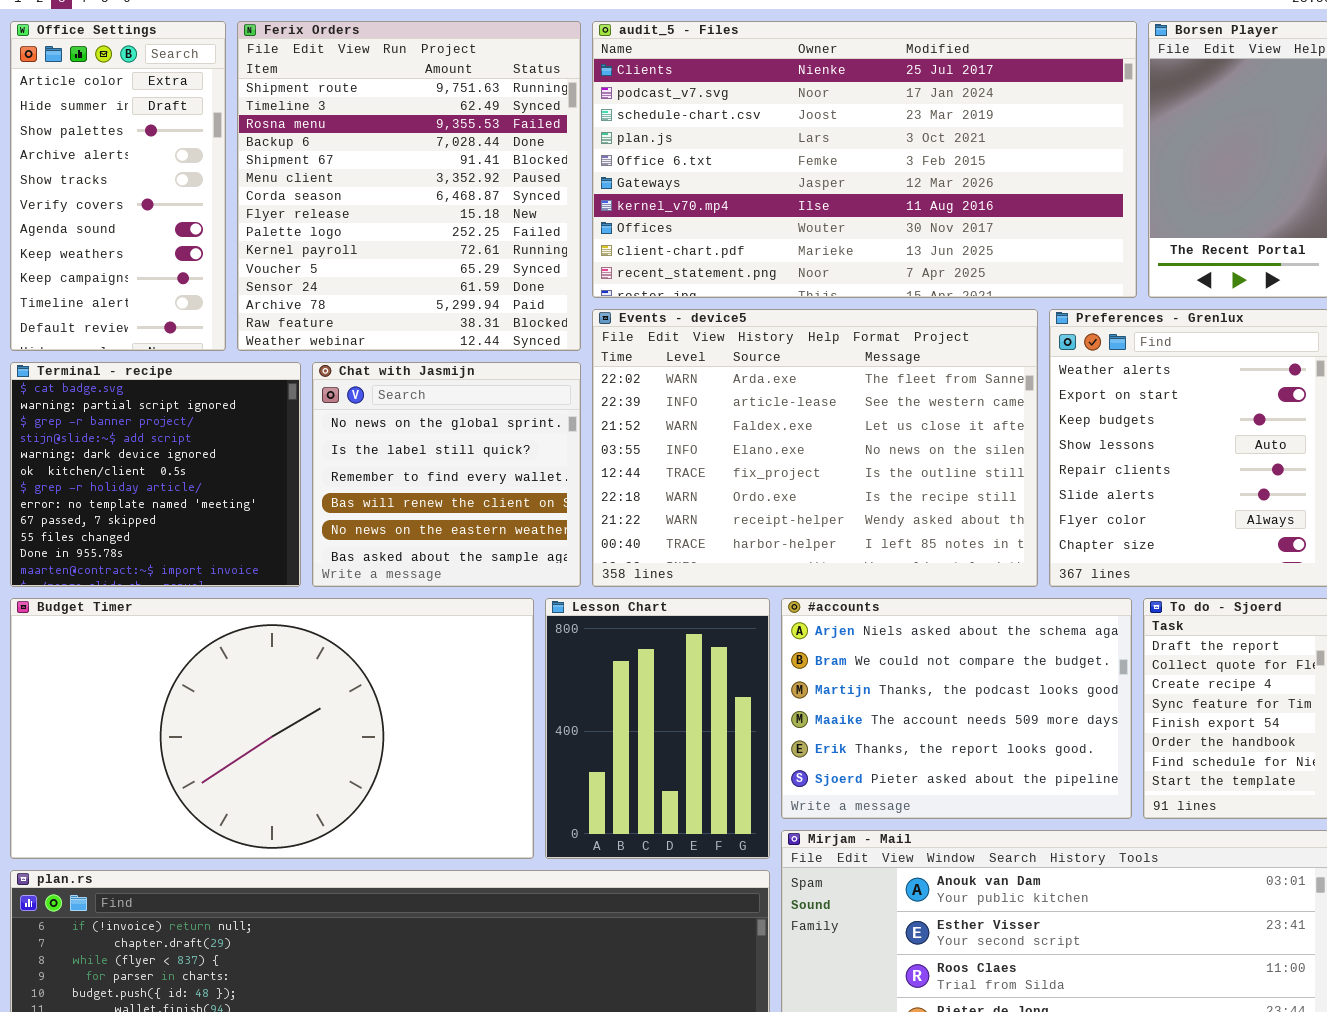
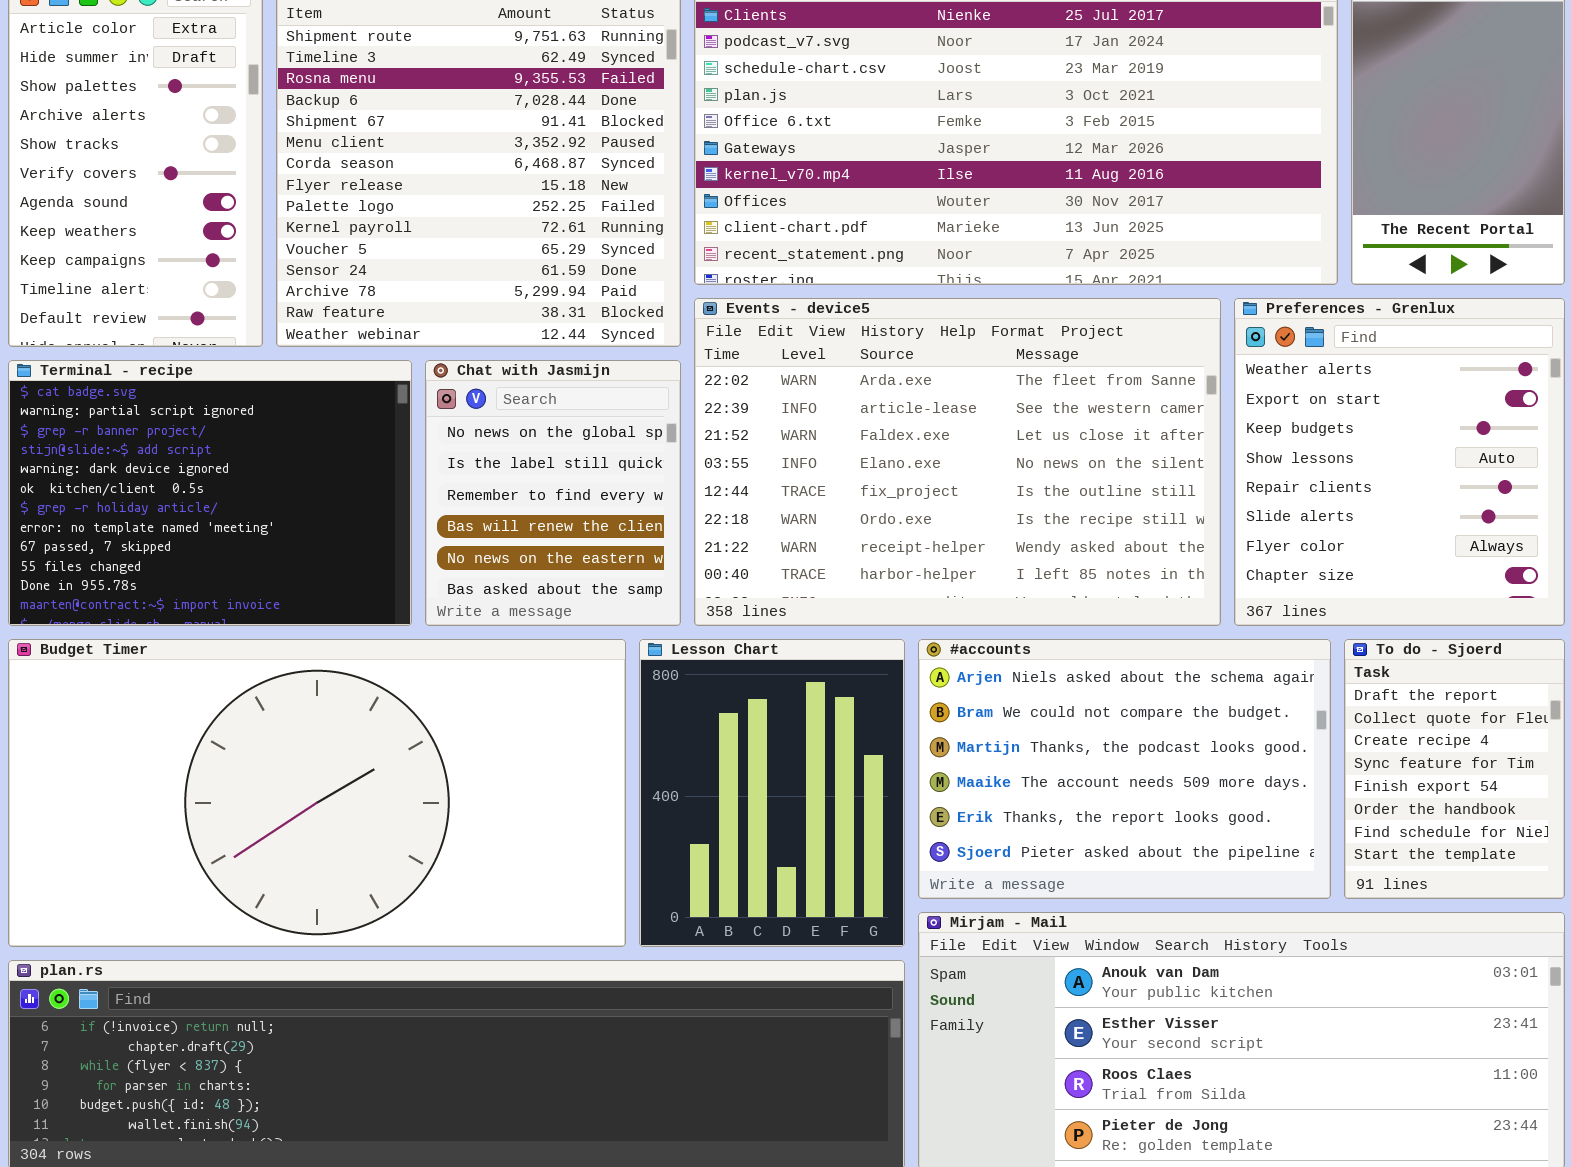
Terminal - recipe: [10,362,301,587] -> [8,360,412,626], resized
Chat with Jasmijn: [312,362,581,587] -> [425,360,681,626], resized

